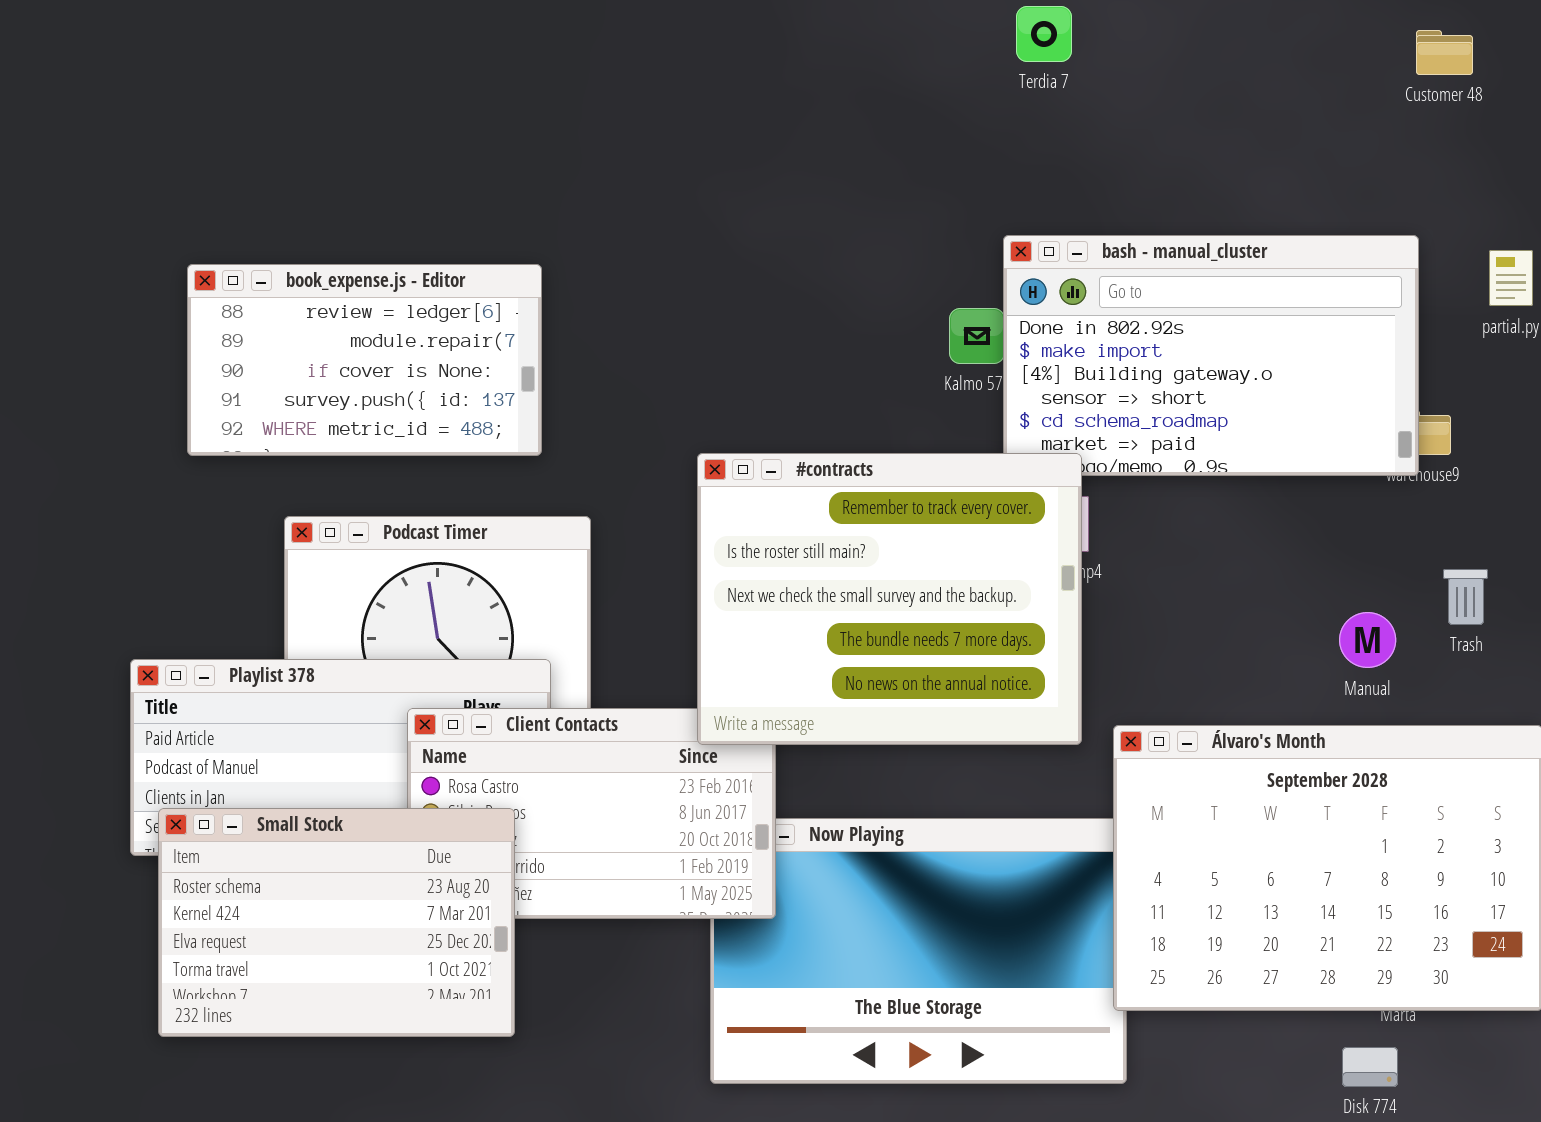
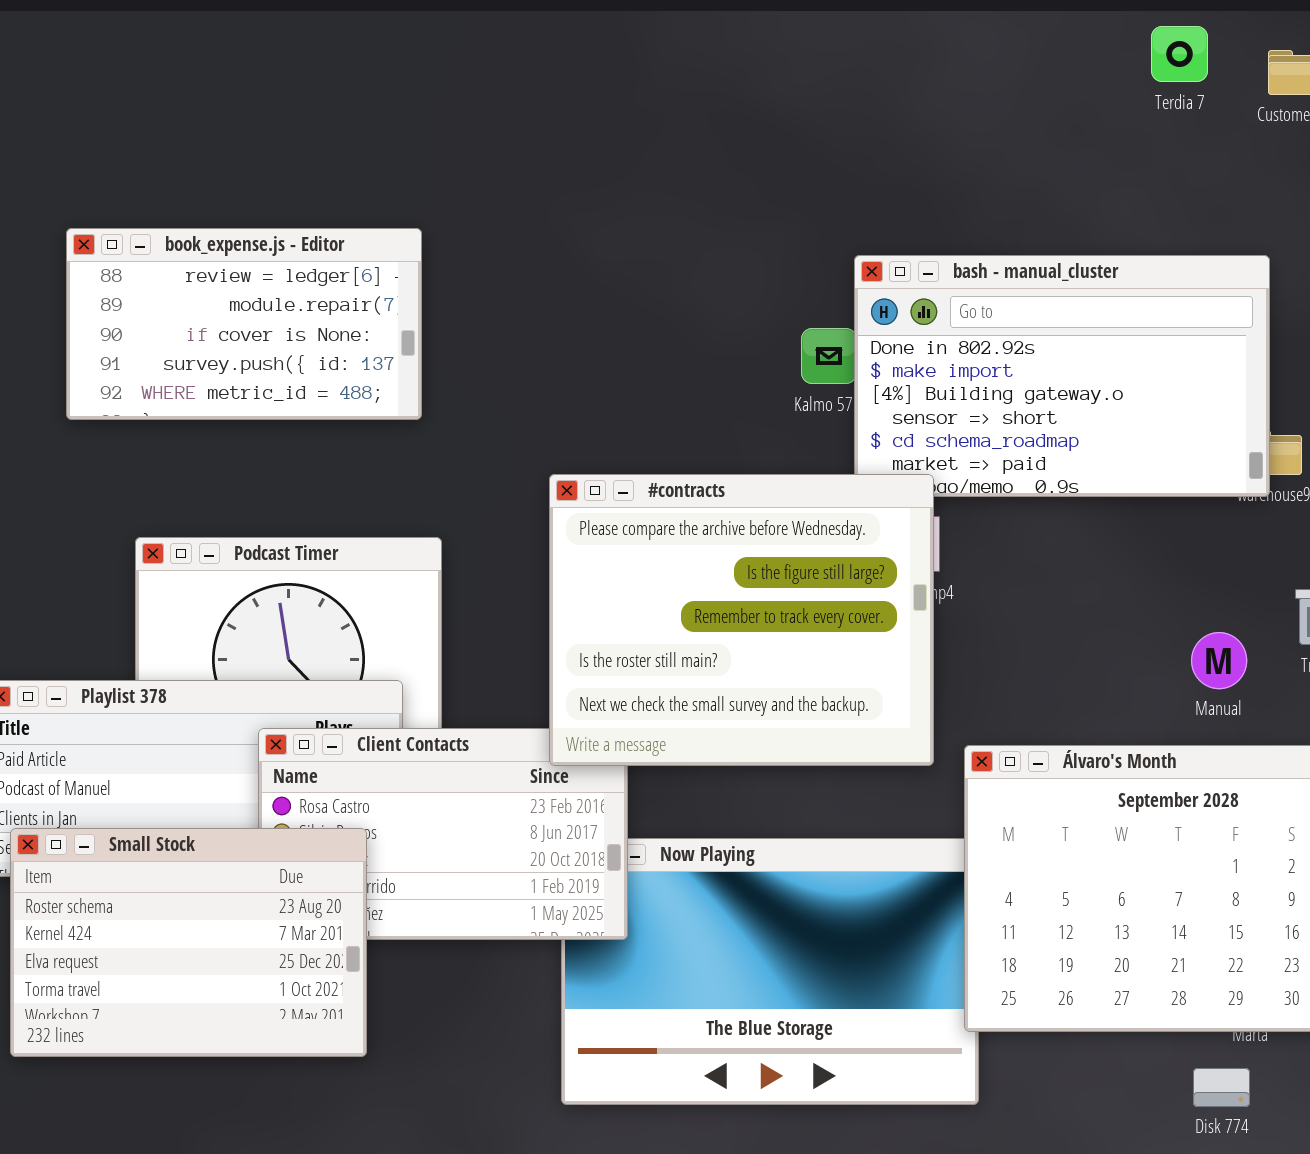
Terdia 7: [1016,6,1072,62] -> [1151,26,1208,82], moved
book_expense.js - Editor: [187,264,542,456] -> [66,228,422,420], moved
#contracts: [697,453,1082,745] -> [549,474,934,766], scrolled up 2 rows

